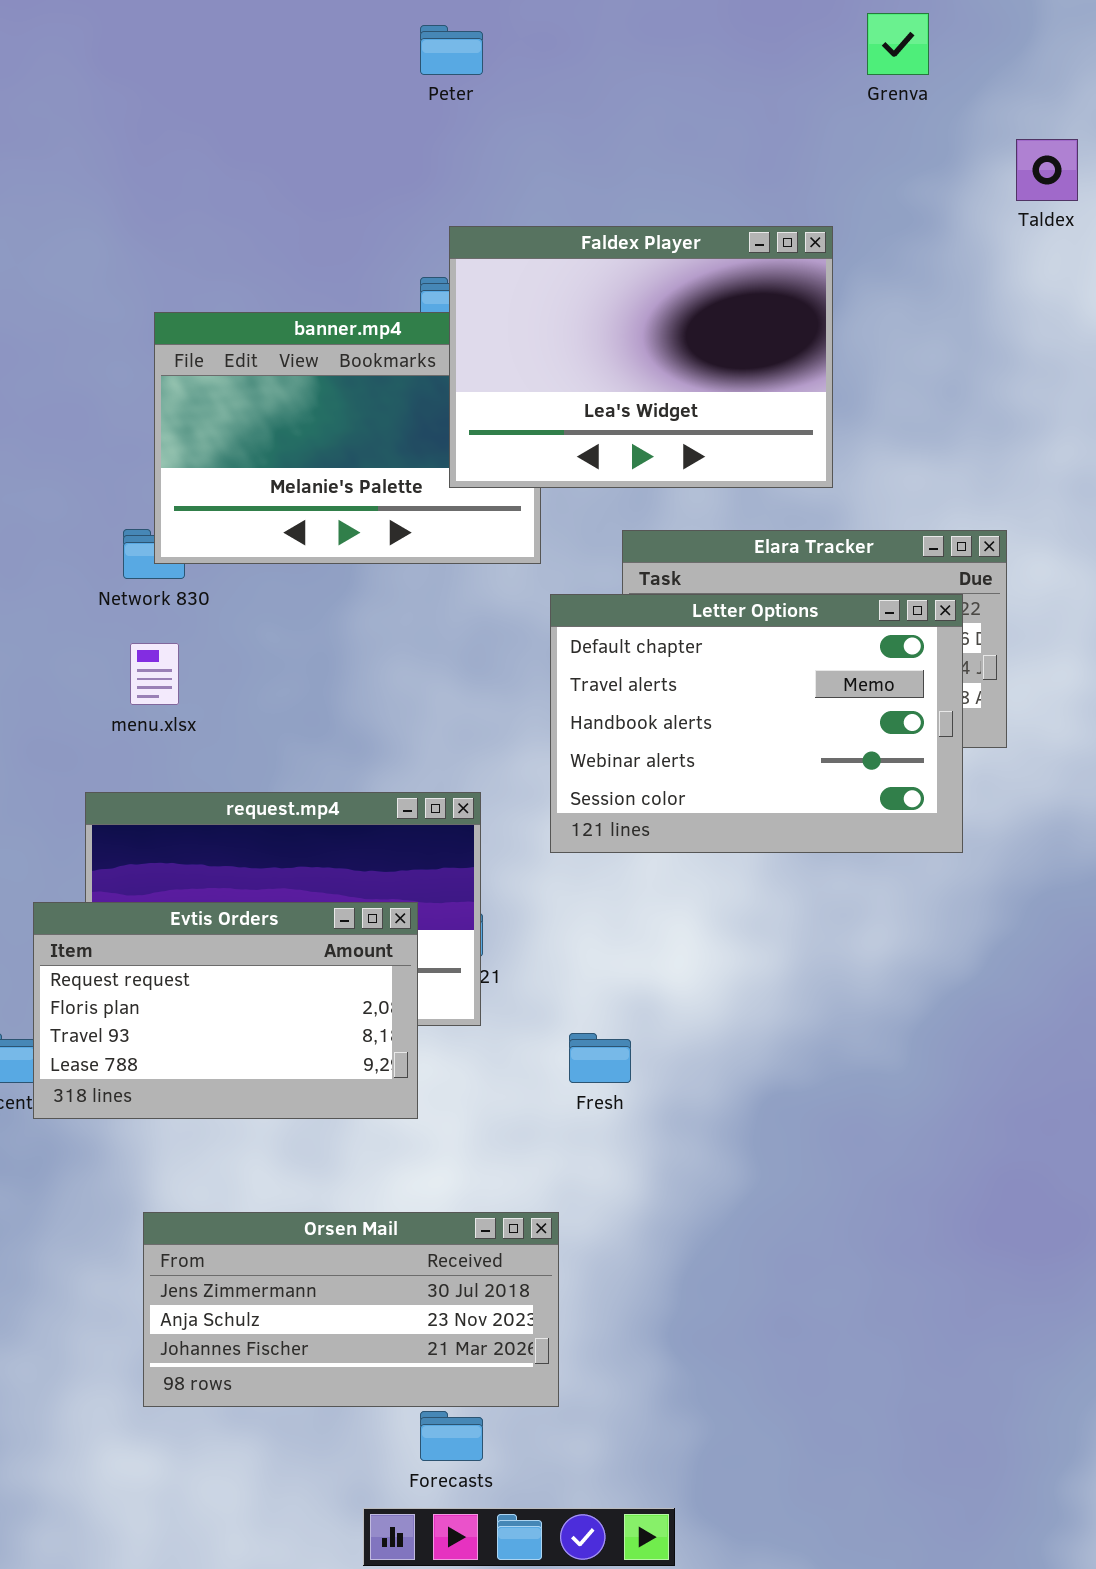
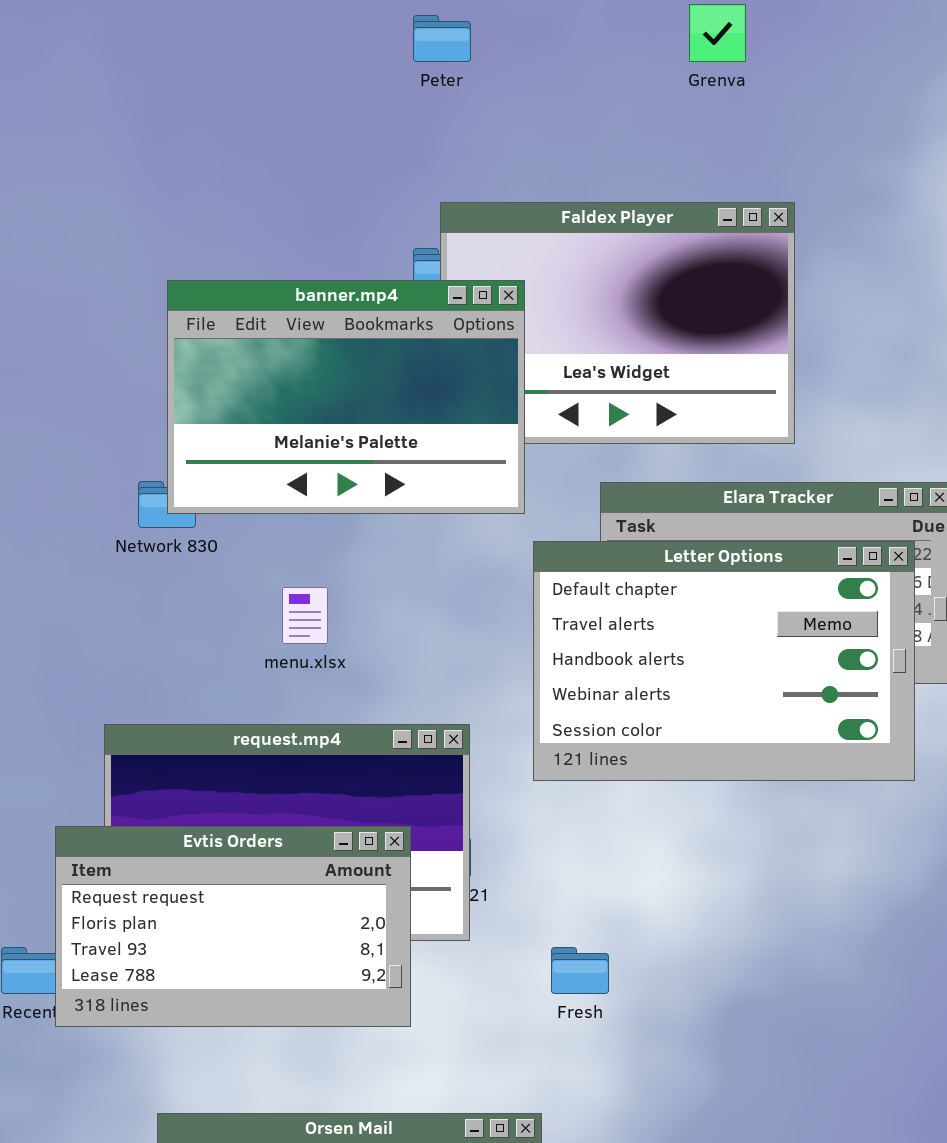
Grenva: [867,13,929,75] -> [689,4,746,62], moved
banner.mp4: [154,312,541,564] -> [167,280,525,514], raised
menu.xlsx: [130,643,179,705] -> [282,587,328,644], moved

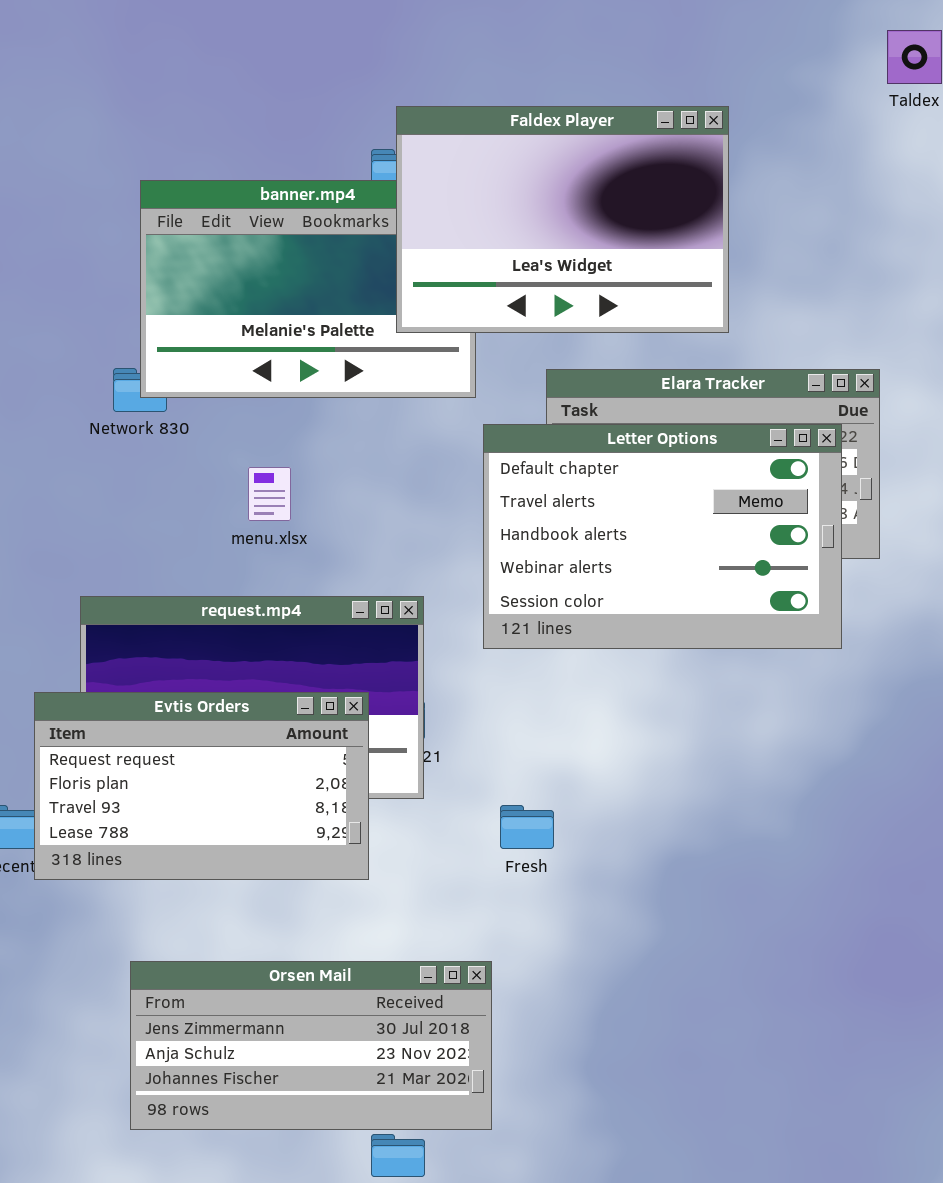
Faldex Player: [440,202,795,444] -> [396,106,729,333], raised

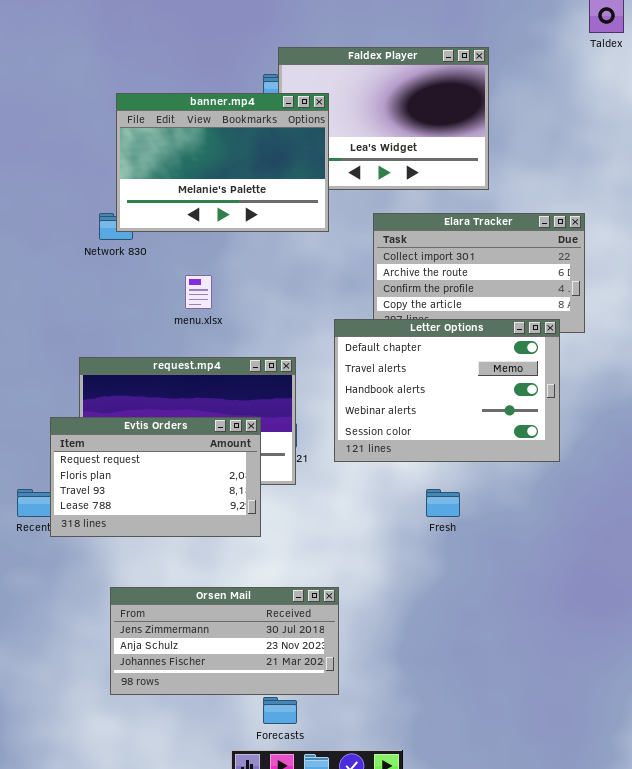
banner.mp4: [140,180,476,398] -> [116,93,329,232], raised
Letter Options: [483,424,842,649] -> [334,319,560,462], moved
Fresh: [500,805,554,849] -> [426,489,460,517], moved

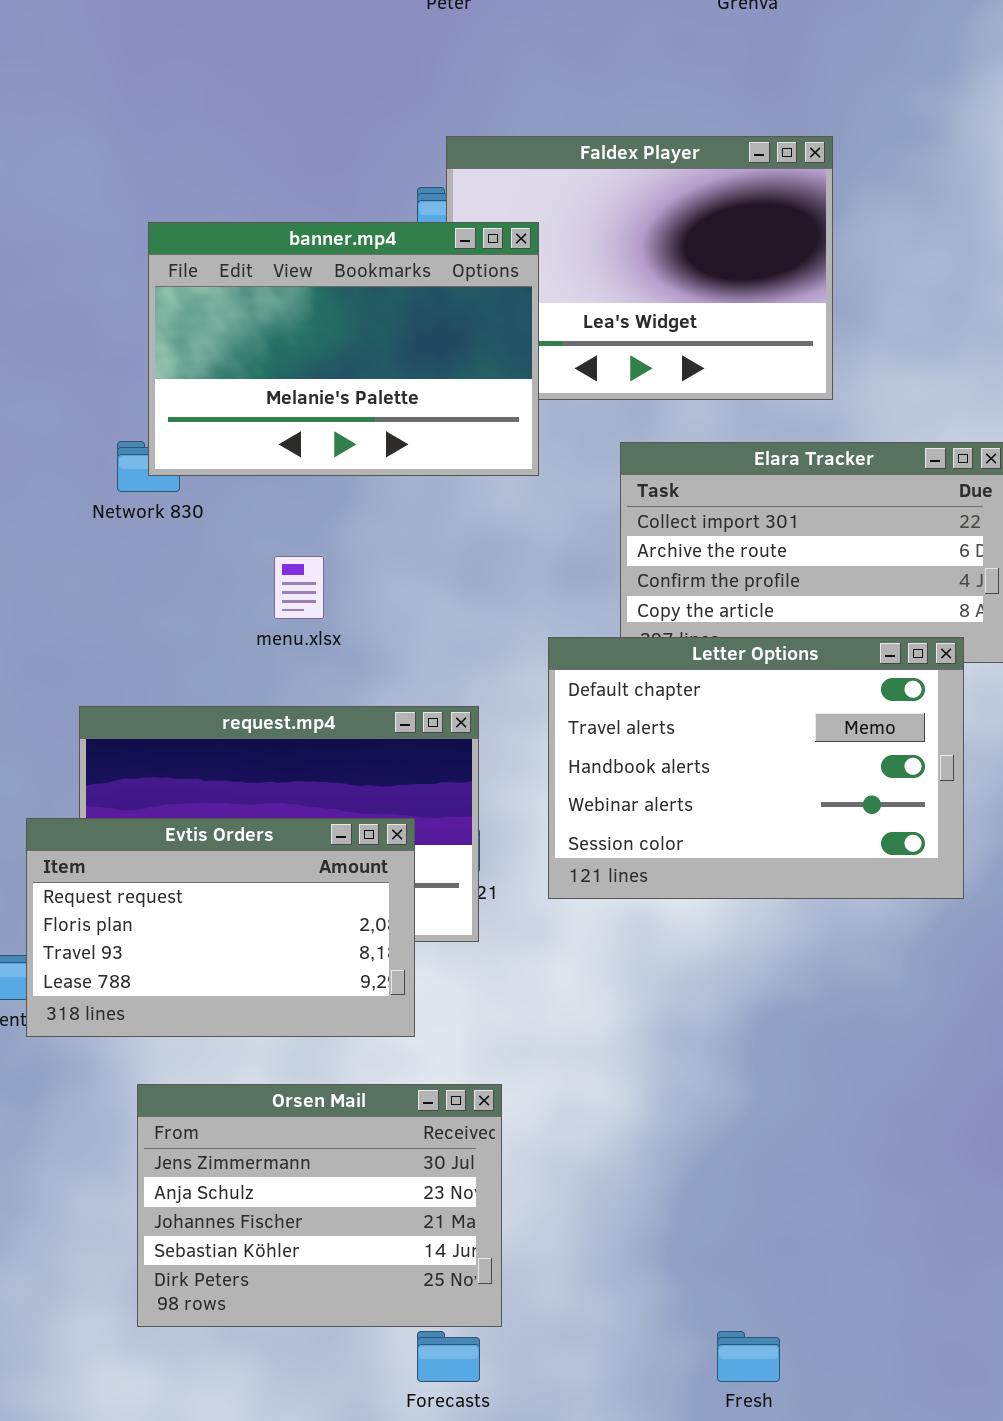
Fresh: [426,489,460,517] -> [717,1331,780,1382], moved
Orsen Mail: [110,587,339,695] -> [137,1084,502,1327], resized

